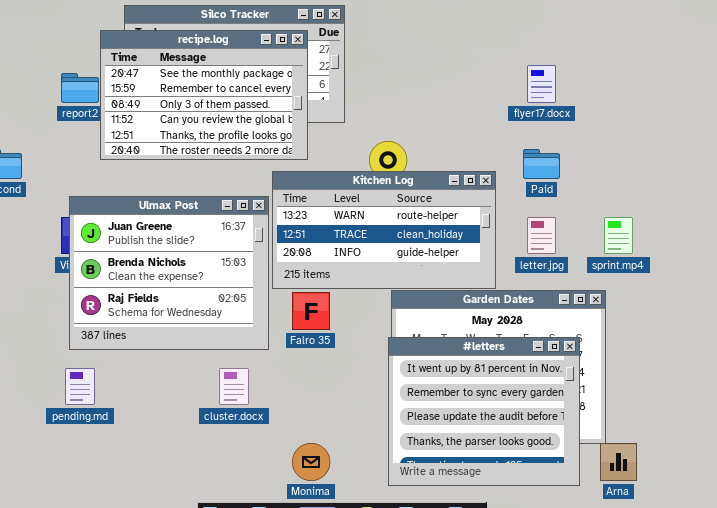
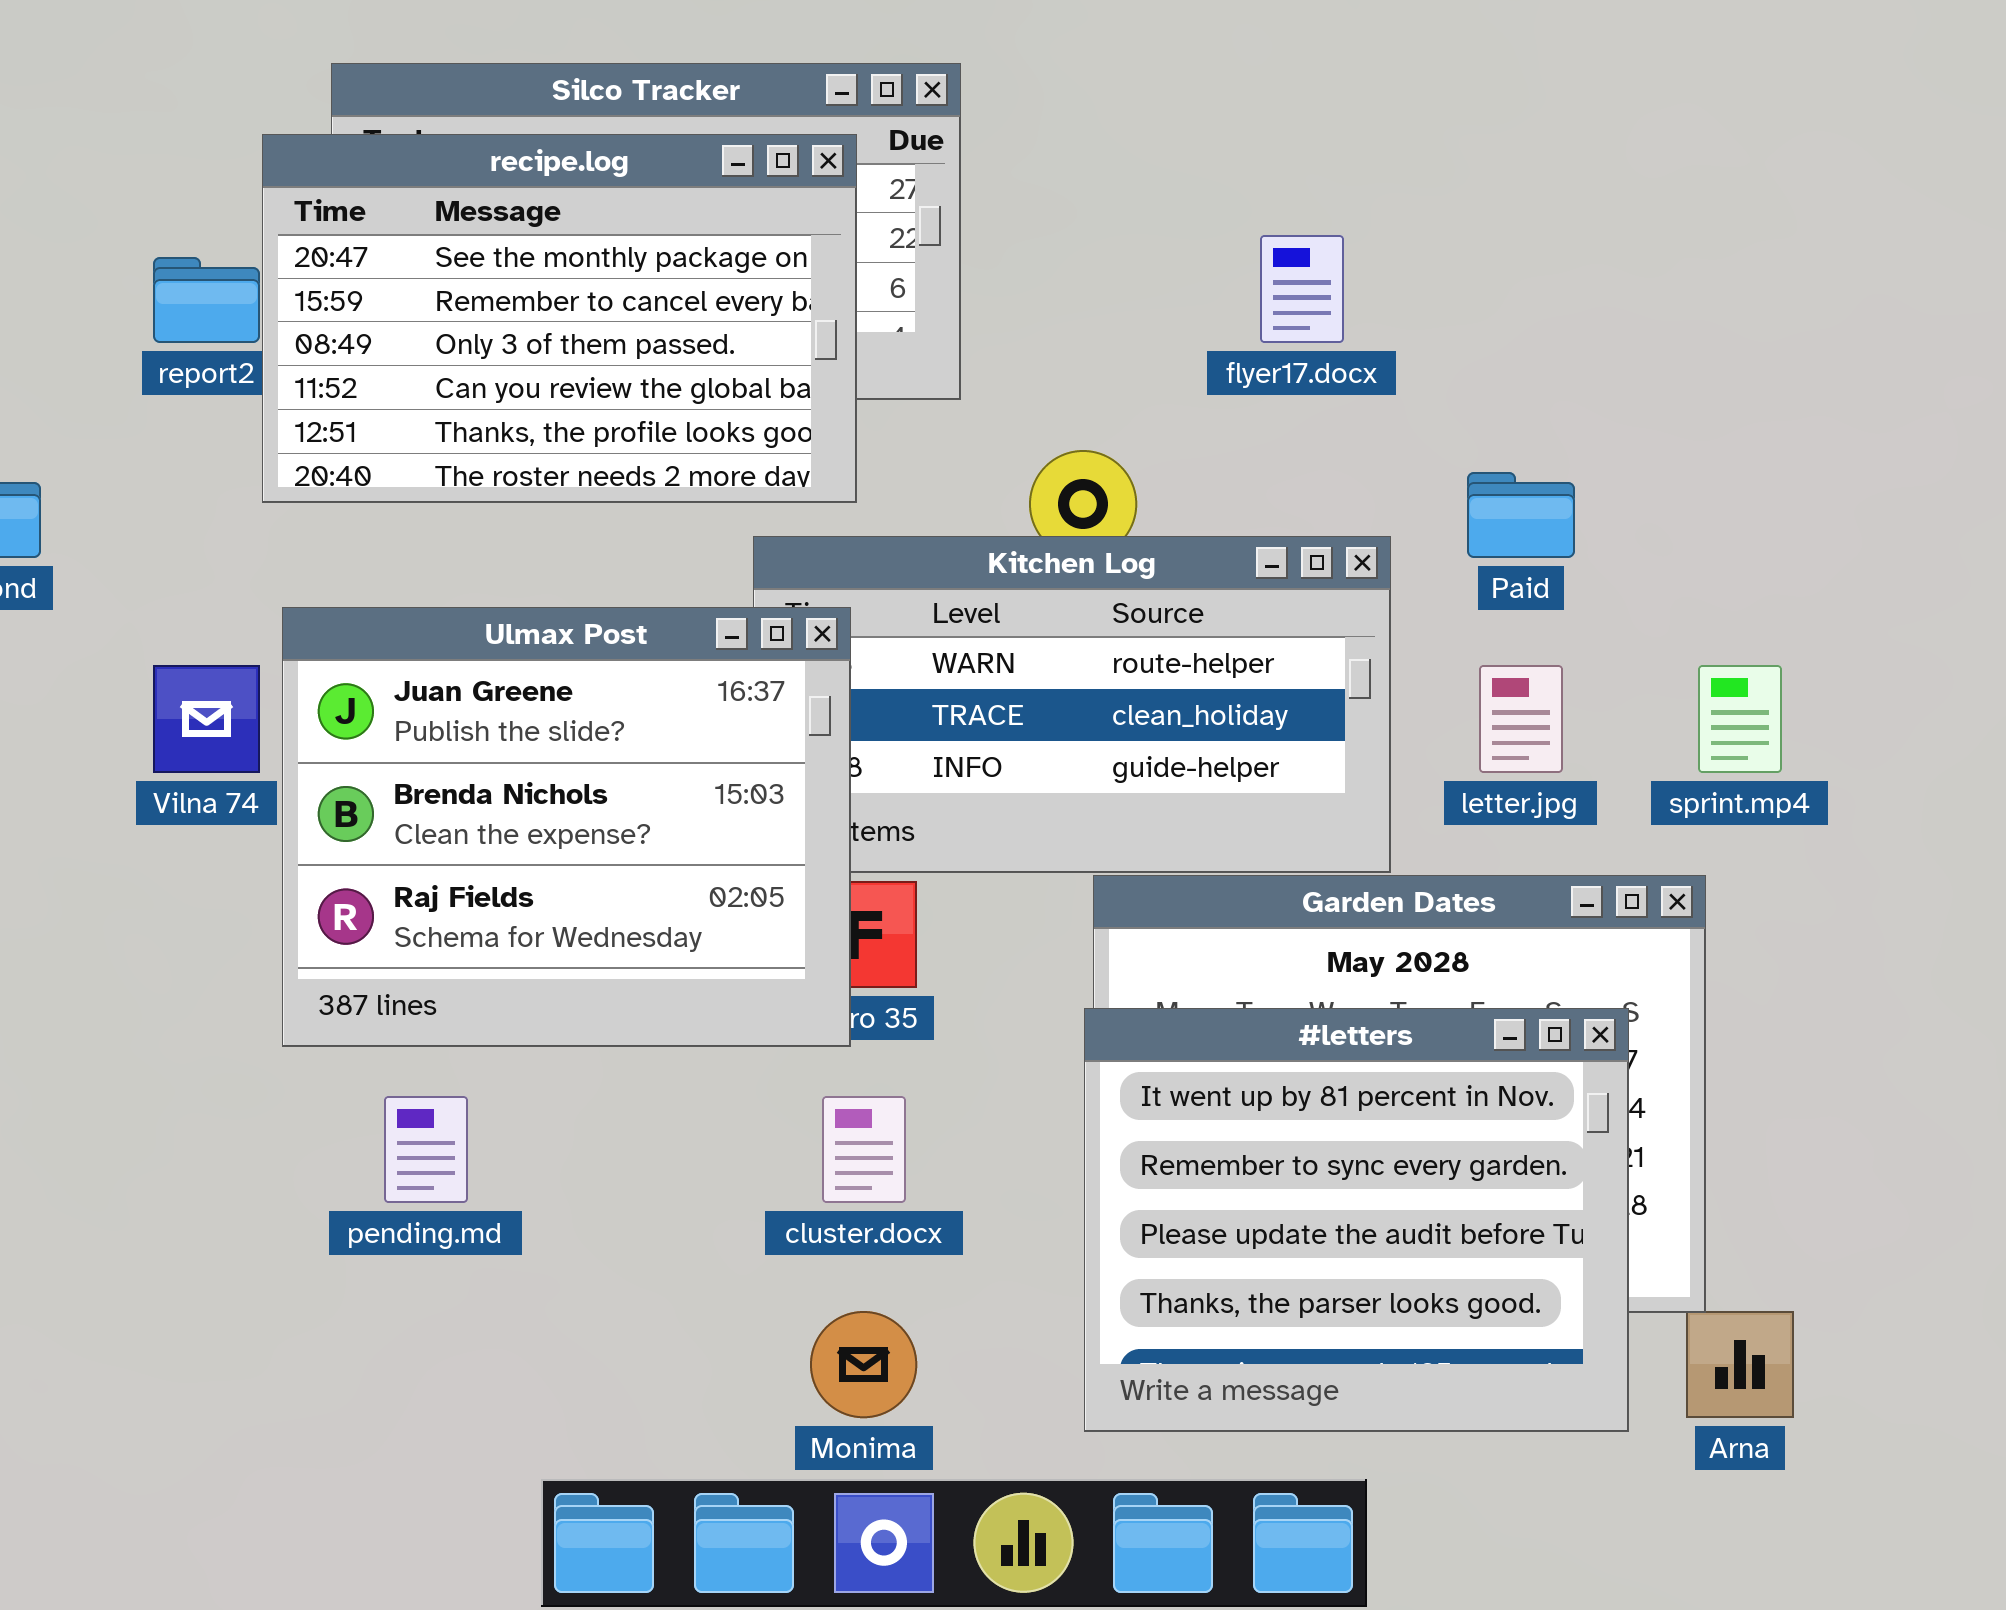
flyer17.docx: [527,65,556,103] -> [1260,235,1344,343], moved
Ulmax Post: [69,196,269,350] -> [282,607,851,1047], moved
pending.md: [65,368,95,405] -> [384,1096,468,1203], moved
cluster.docx: [219,368,249,405] -> [822,1096,906,1203], moved

